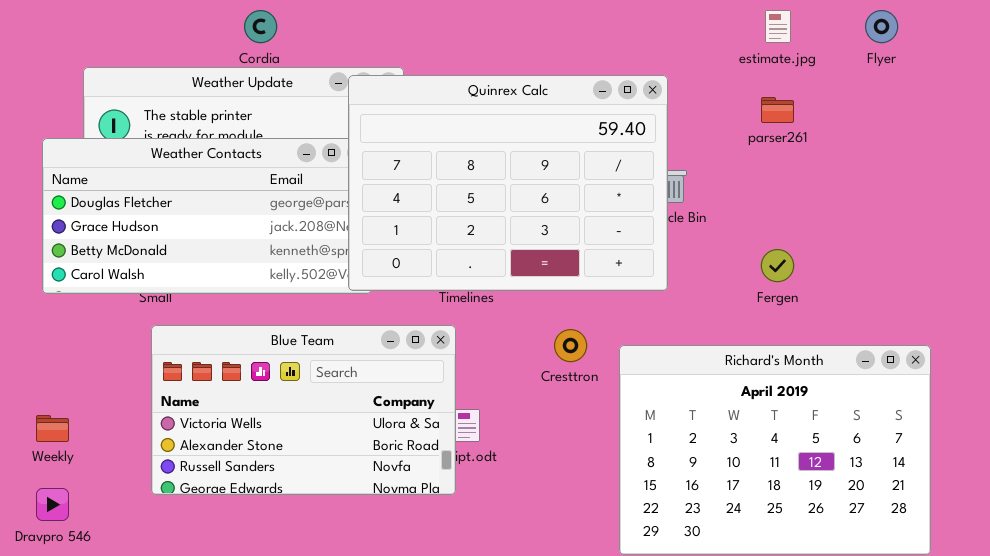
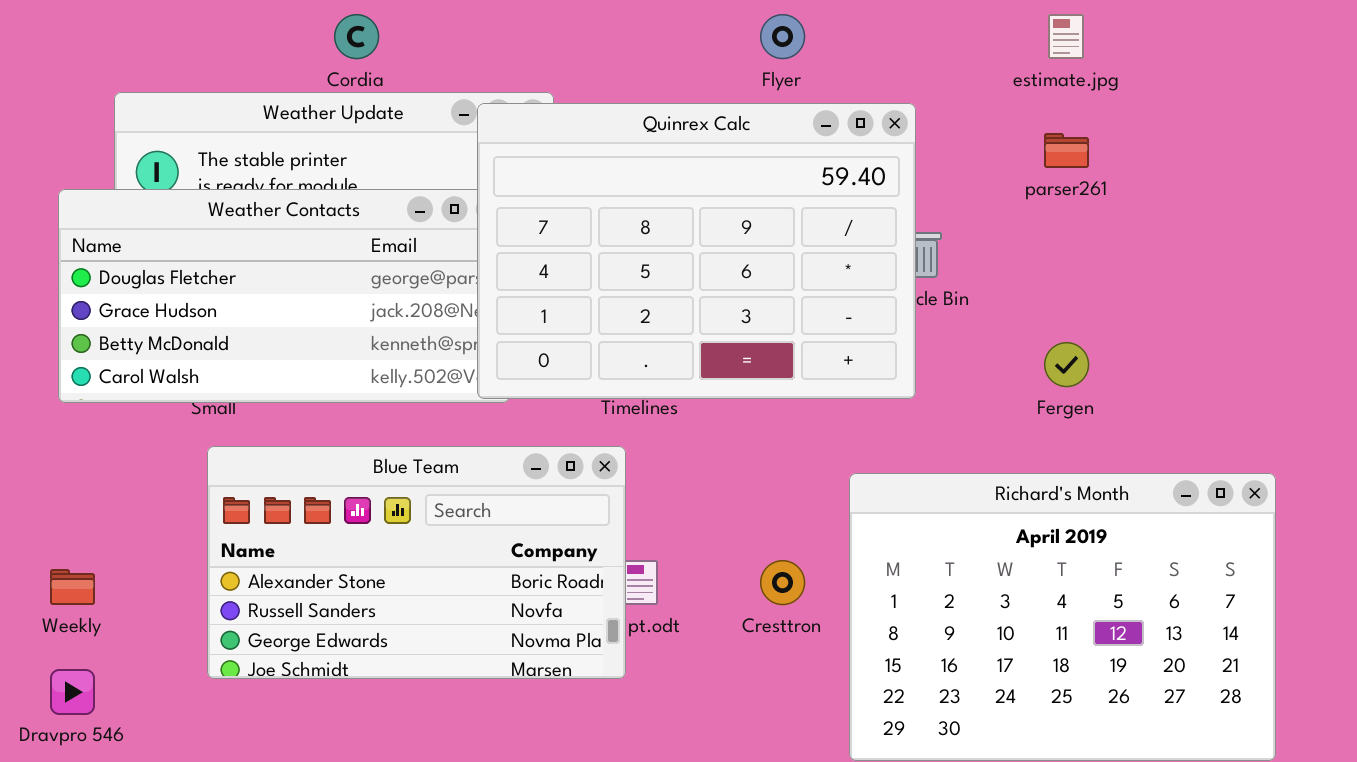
Flyer: [865,10,898,43] -> [760,14,805,59], moved
Blue Team: [151,325,456,495] -> [207,446,626,679], scrolled down 1 row
Cresttron: [554,329,587,362] -> [760,560,805,605], moved

